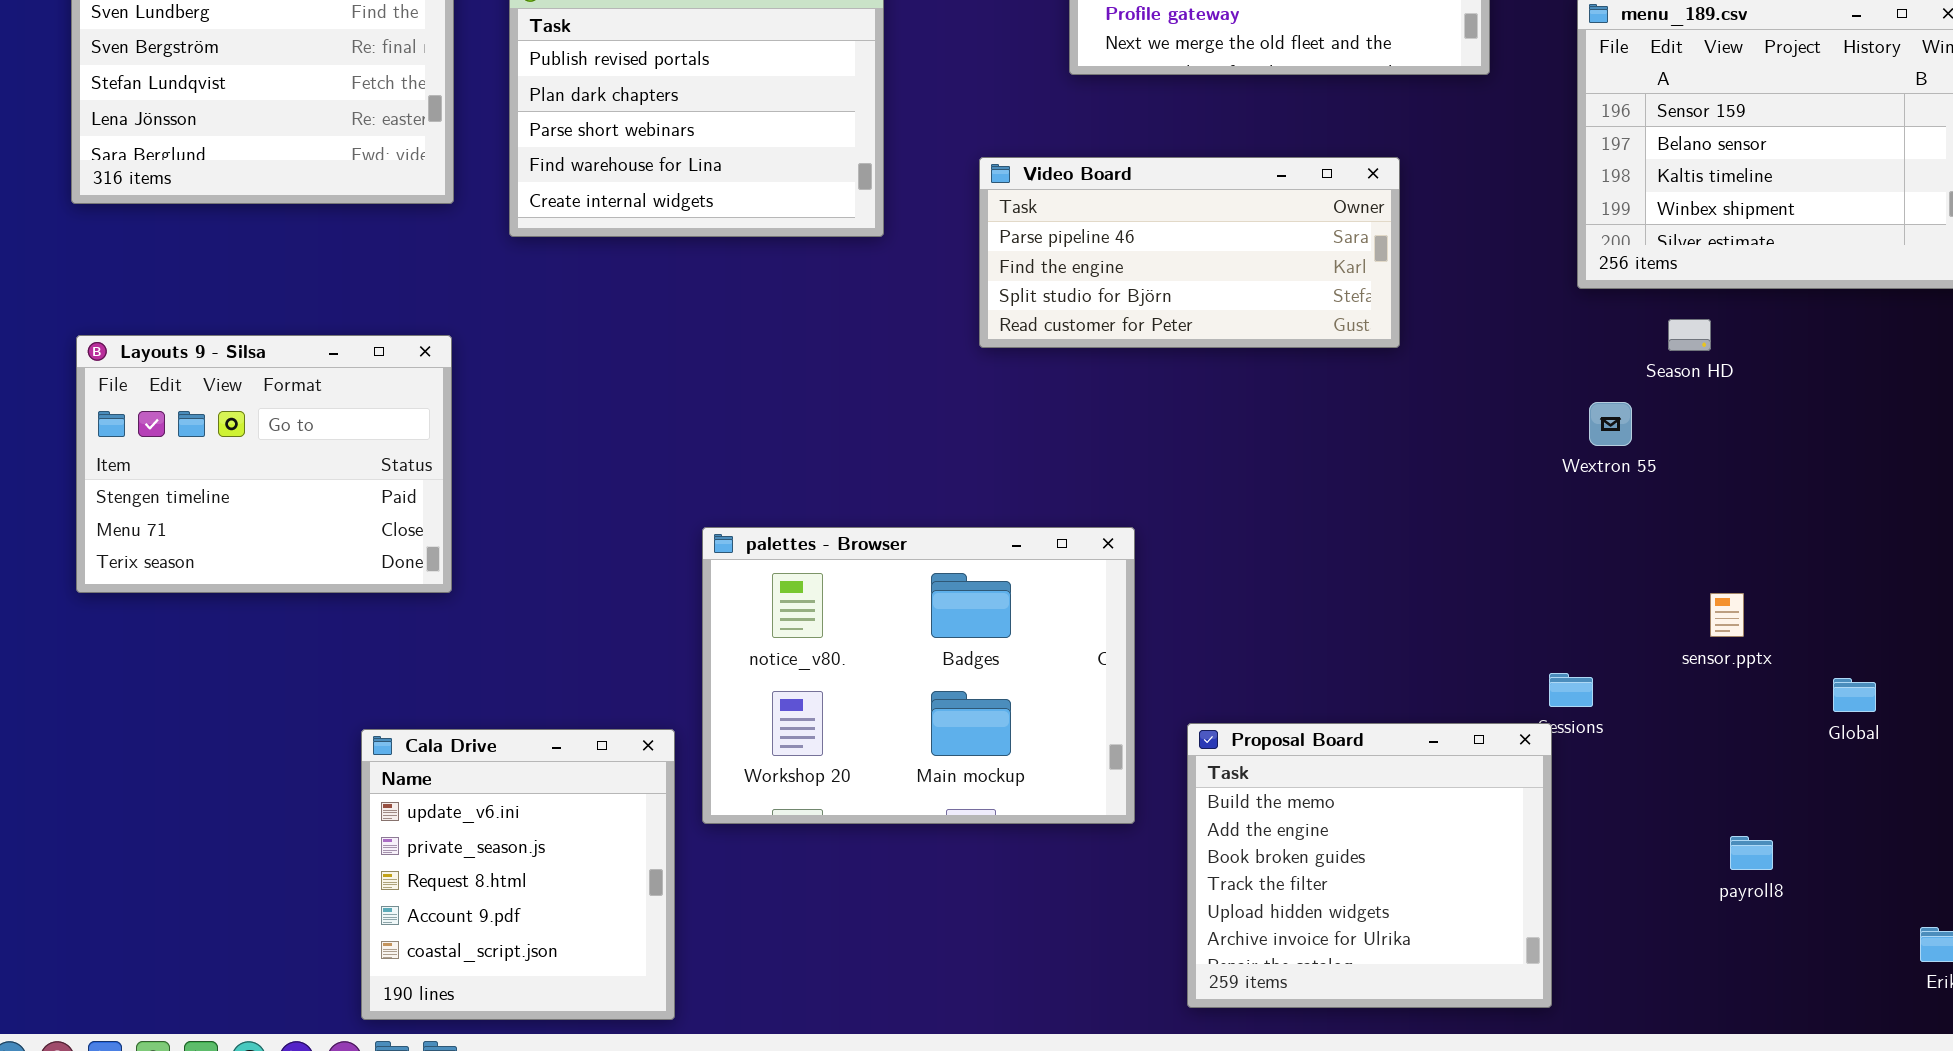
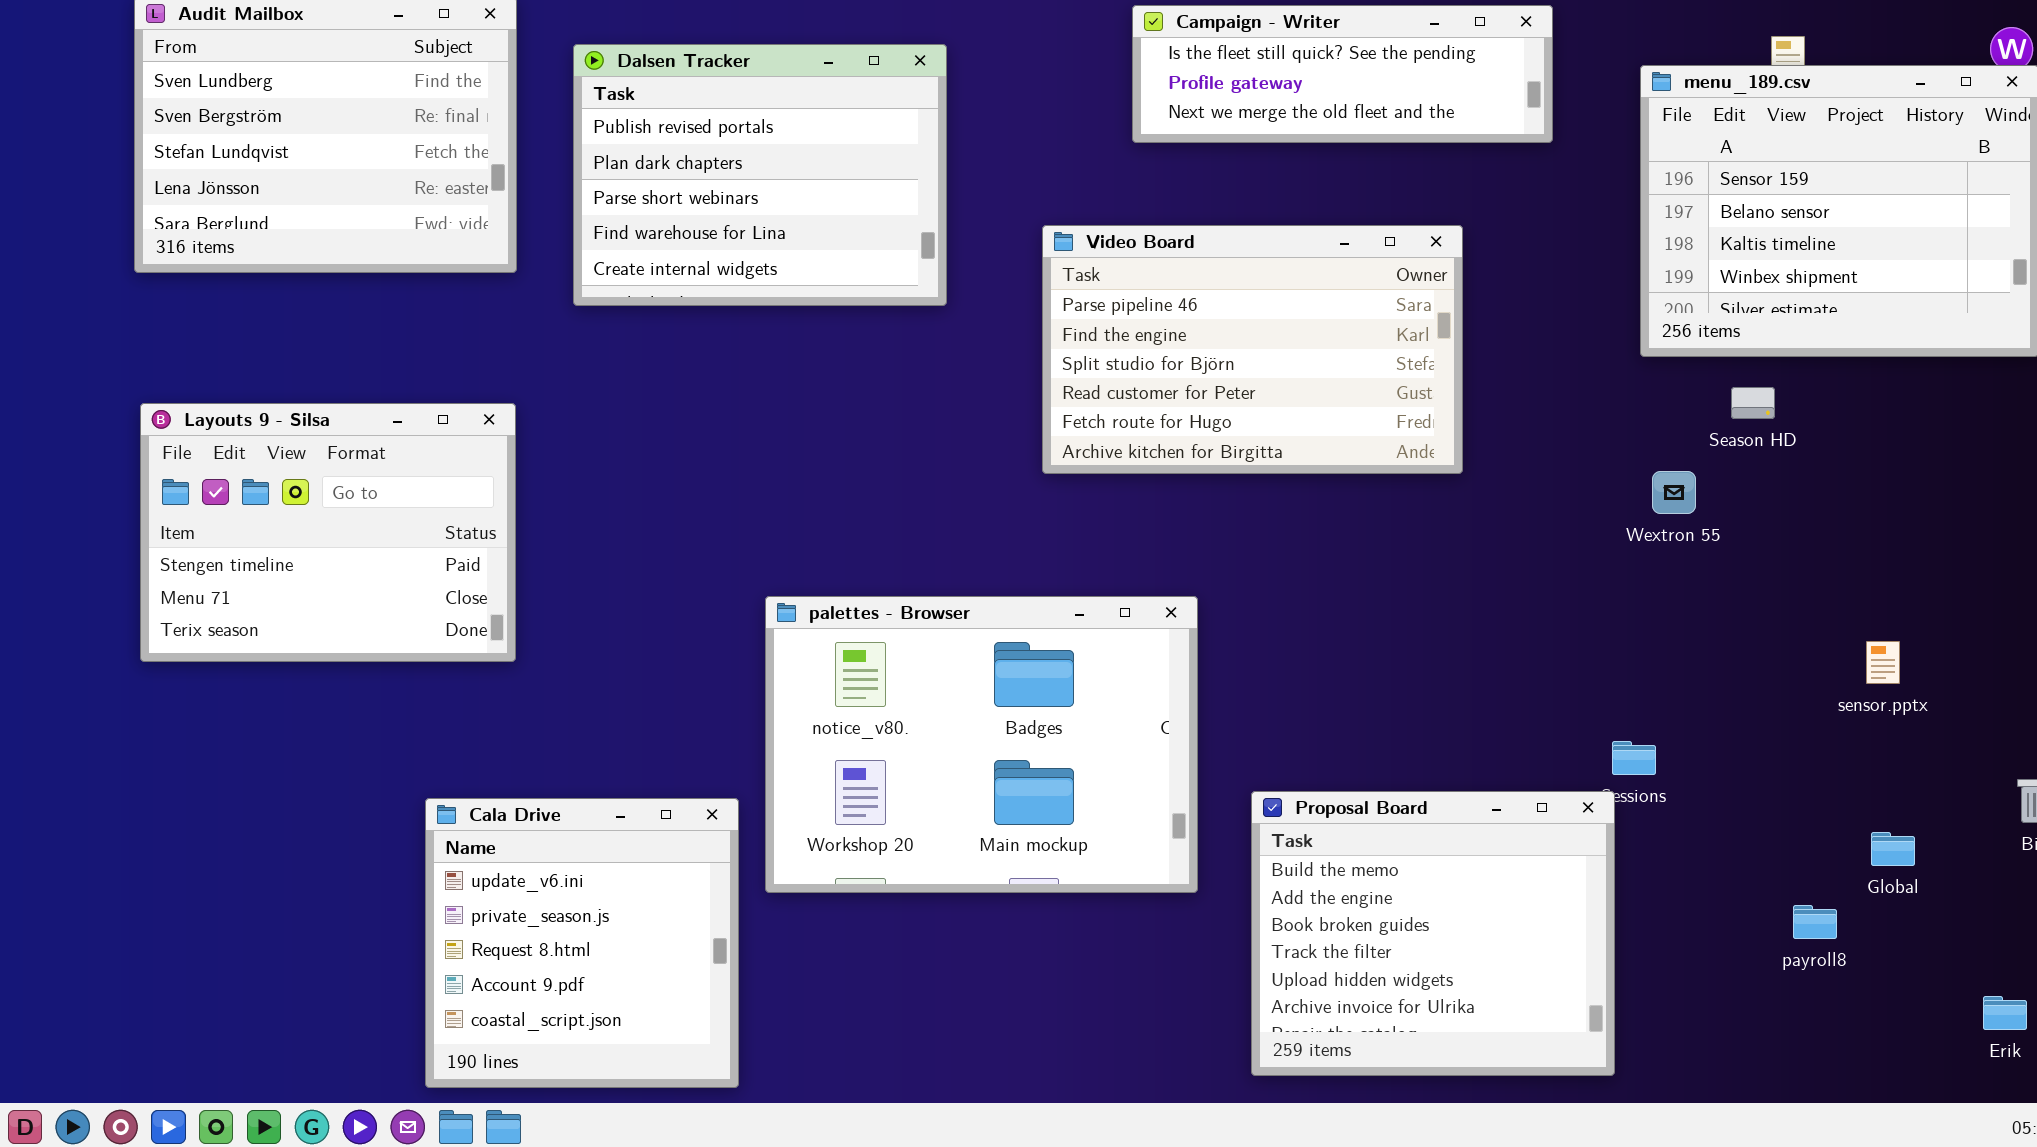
Video Board: [979,157,1400,348] -> [1042,225,1463,474], resized
sensor.pptx: [1710,593,1744,637] -> [1866,641,1900,684], moved
Global: [1833,678,1876,712] -> [1871,832,1915,866], moved

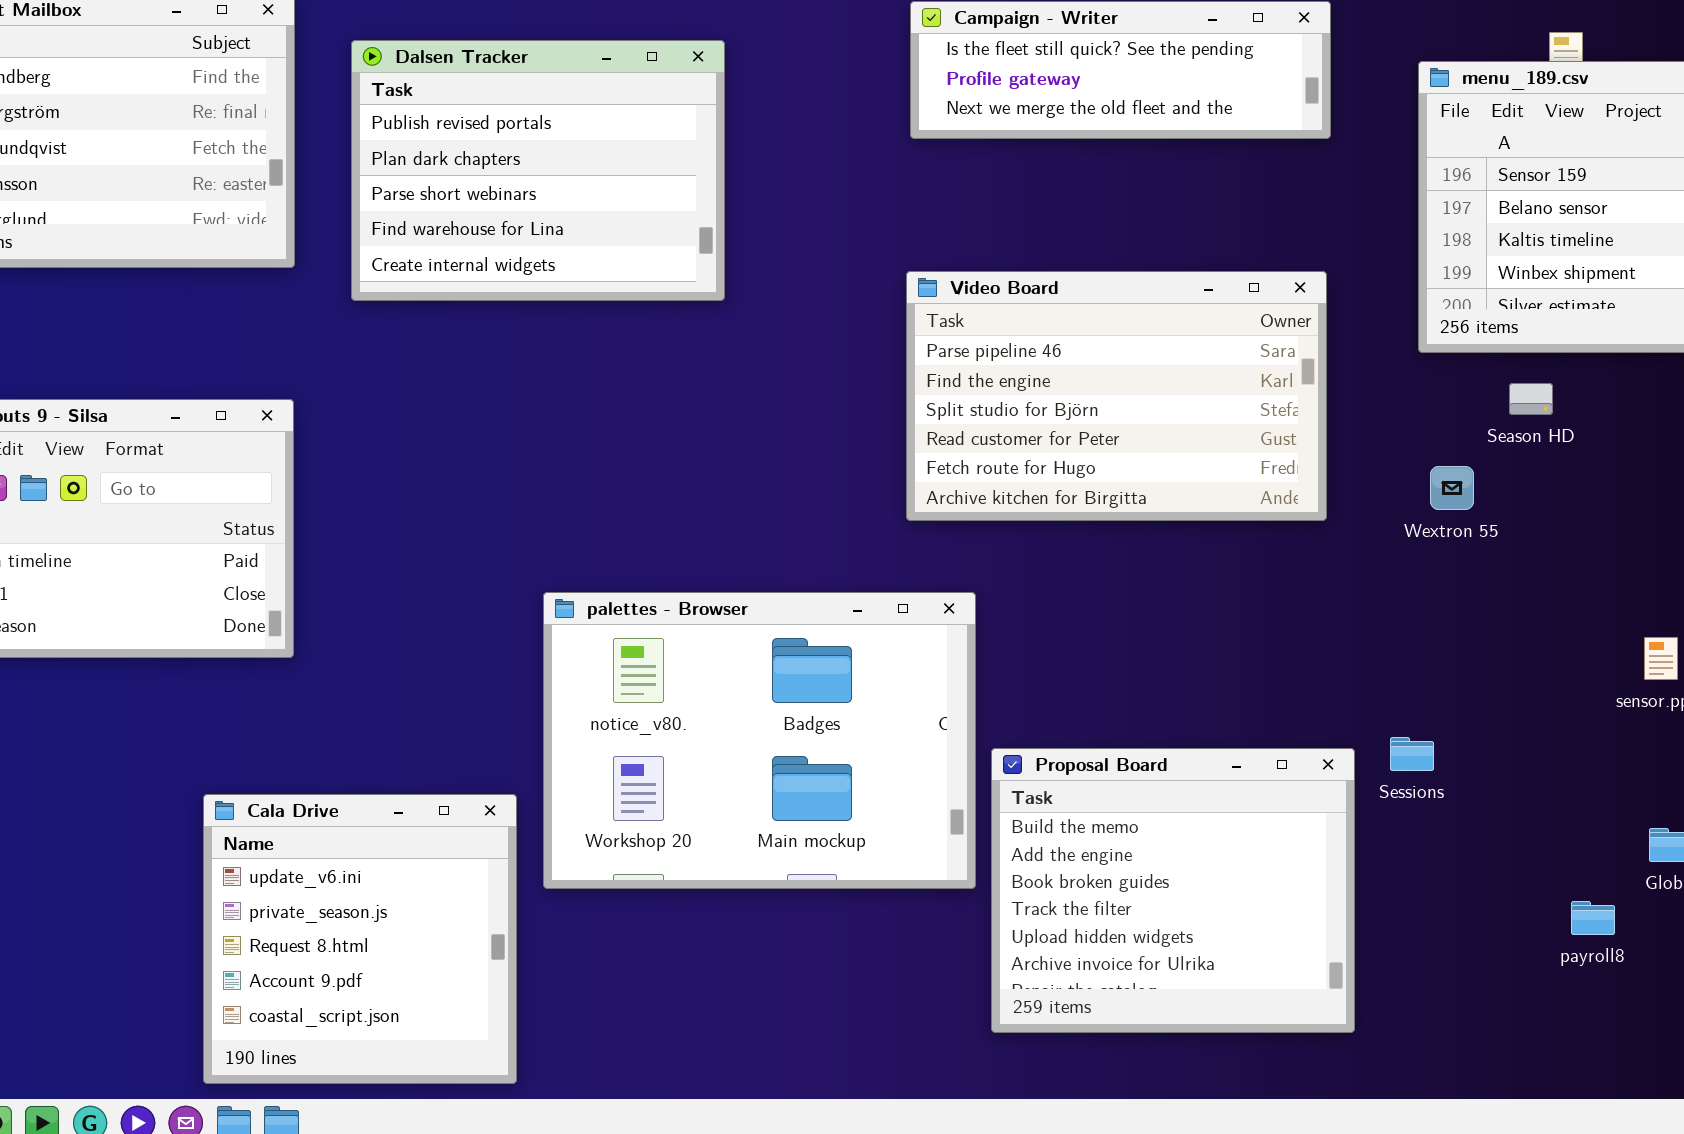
Video Board: [1042,225,1463,474] -> [906,271,1327,521], moved
Proposal Board: [1251,791,1615,1076] -> [991,748,1355,1033], moved

